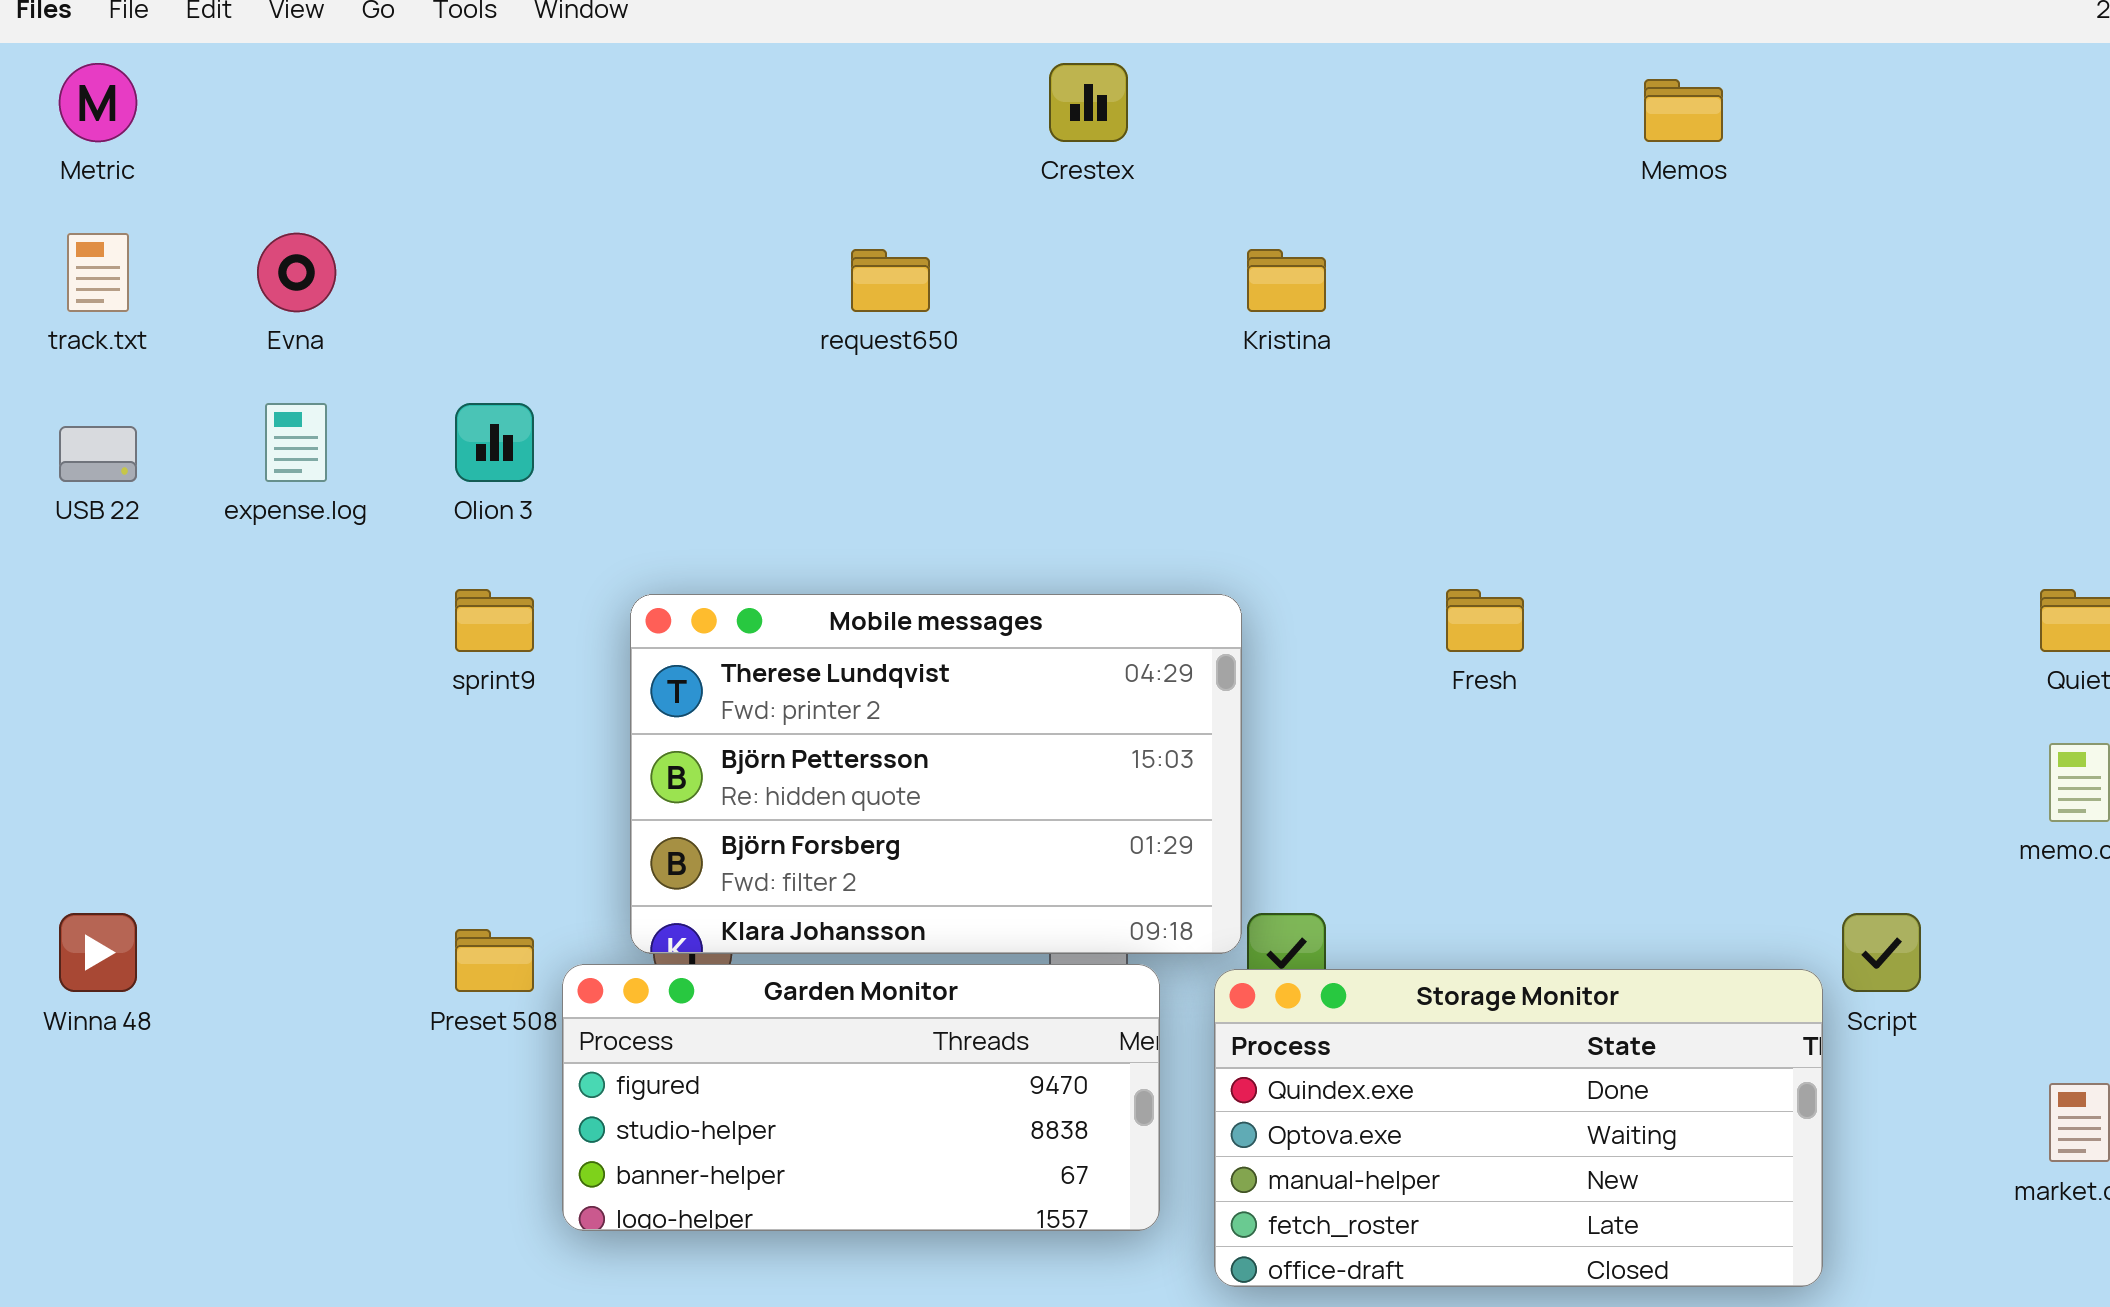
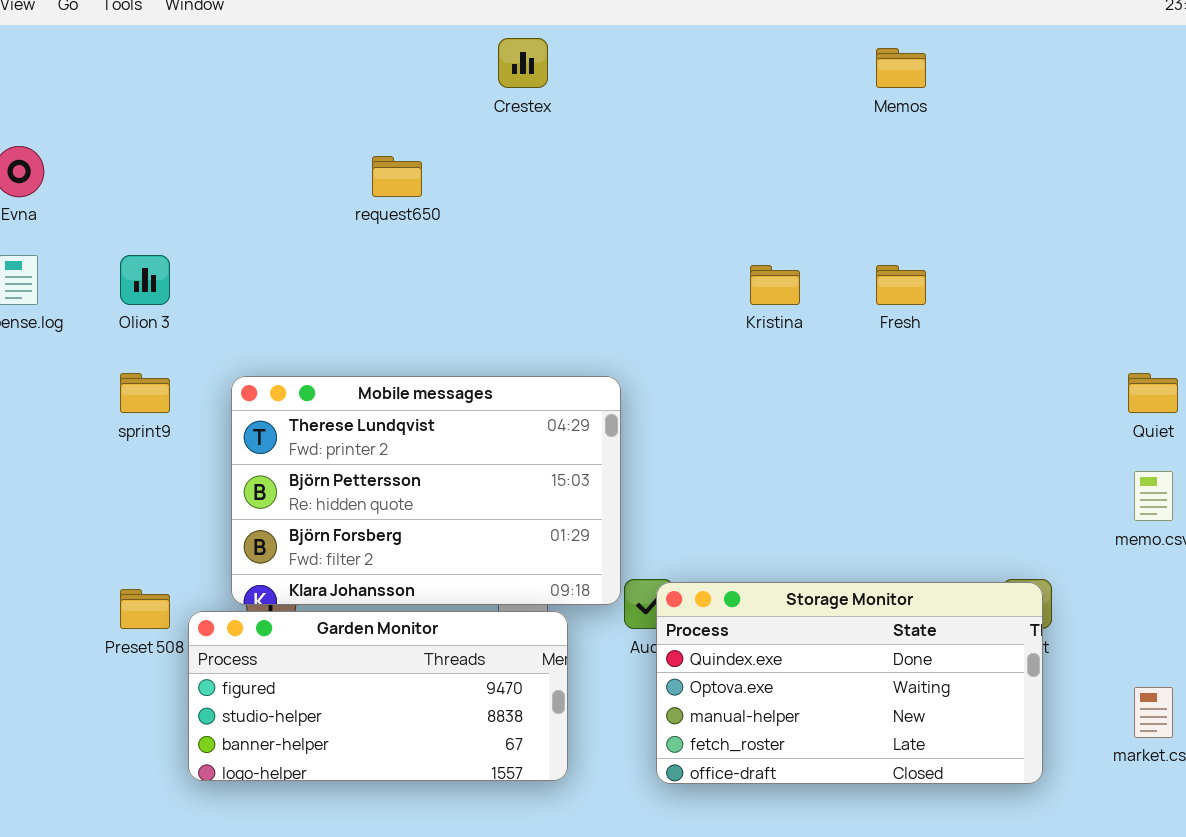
Kristina: [1247,249,1326,312] -> [750,265,800,305], moved
Fresh: [1446,589,1524,652] -> [876,265,926,305], moved
Storage Monitor: [1214,969,1823,1287] -> [656,582,1043,784], moved

